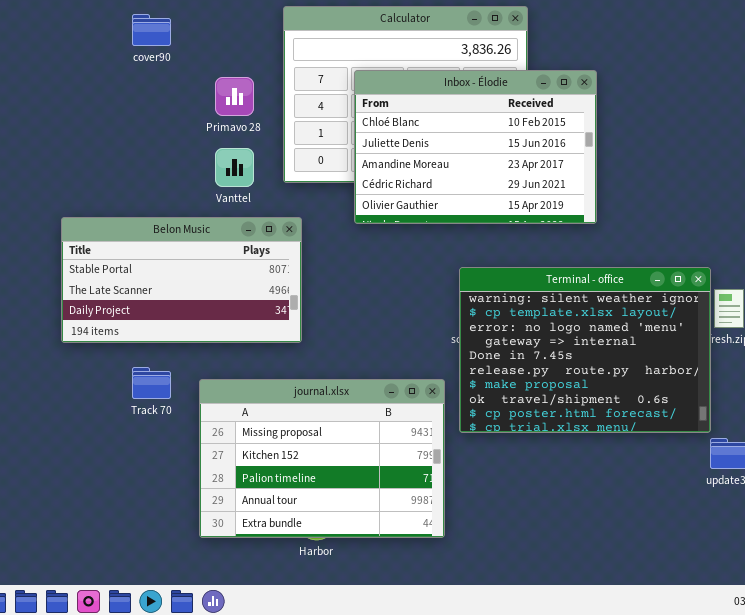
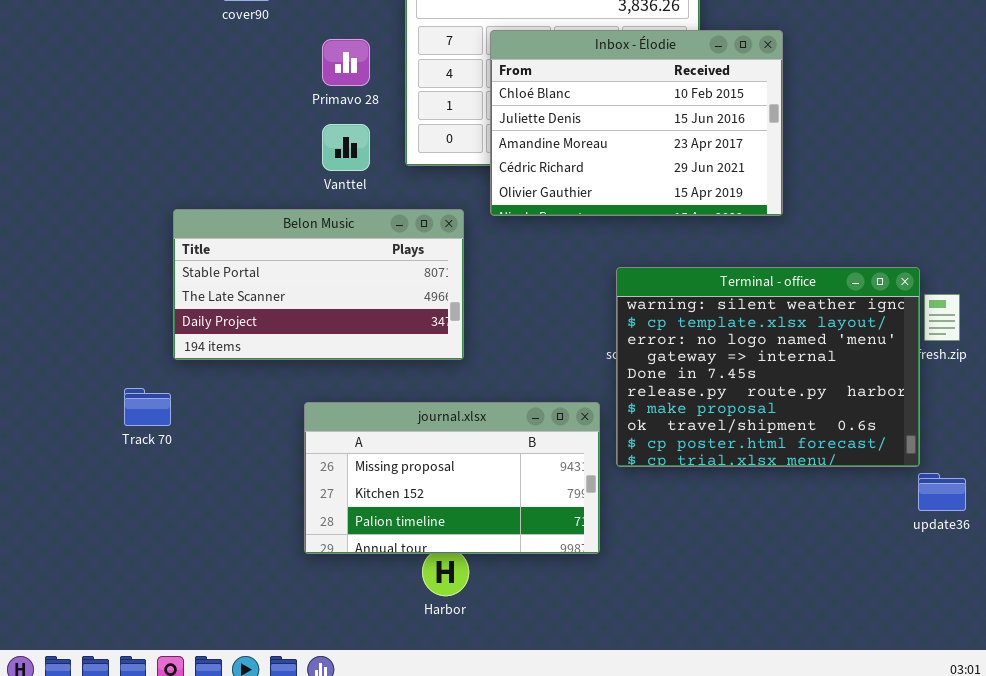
Belon Music: [61,217,302,343] -> [173,209,464,360], moved
Track 70: [132,367,171,399] -> [124,388,171,426], moved
journal.xlsx: [199,379,445,538] -> [304,402,600,554], resized

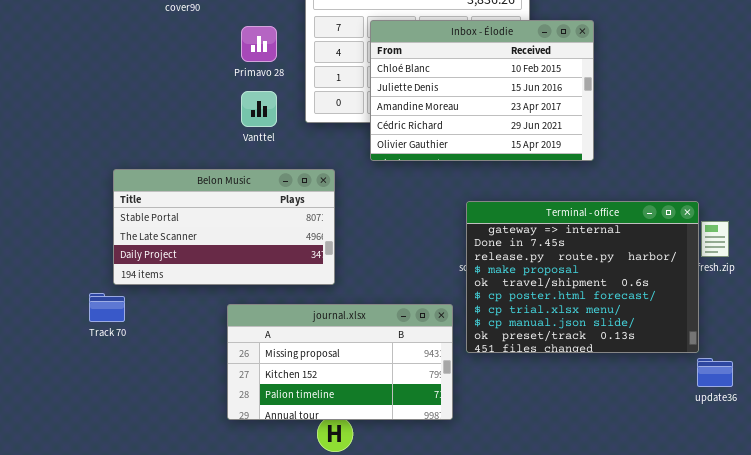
Belon Music: [173,209,464,360] -> [113,169,335,285], moved
Terminal - office: [616,267,920,467] -> [466,201,699,353], scrolled down 3 rows

